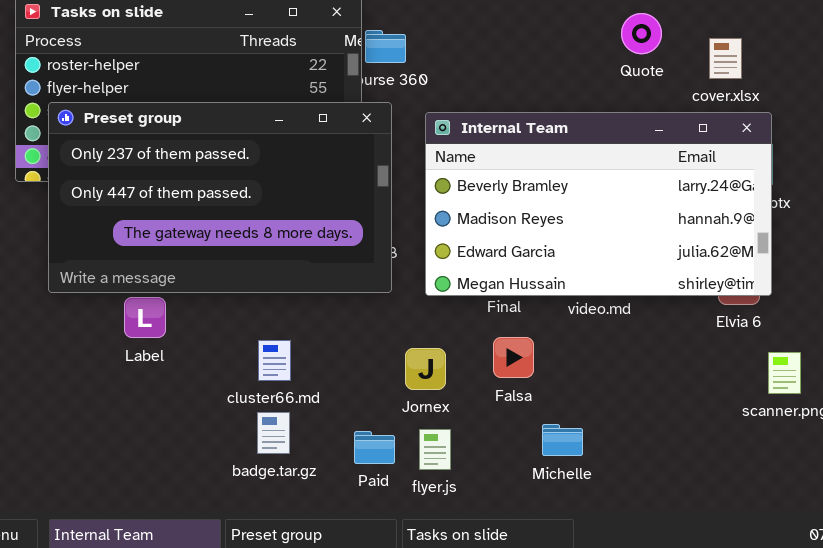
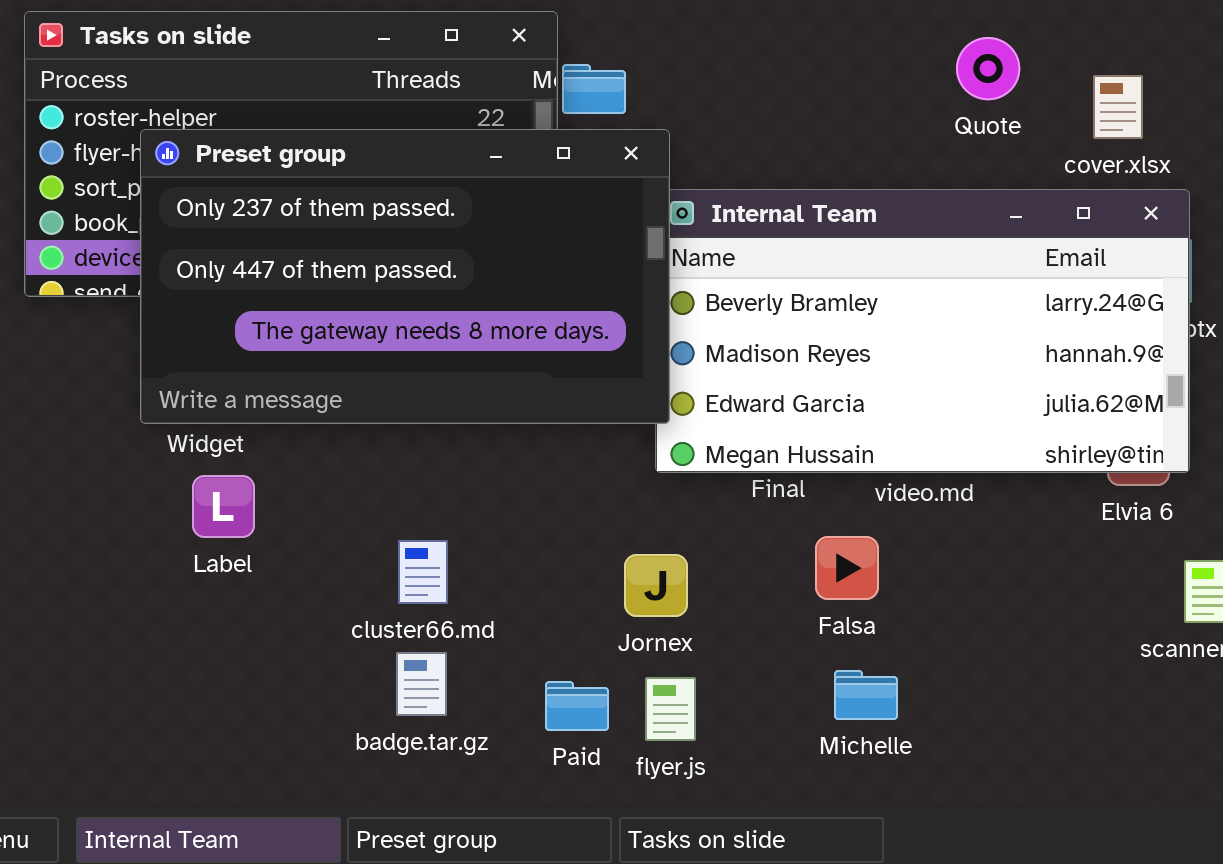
Preset group: [48,102,392,293] -> [140,129,670,424], moved
Falsa: [493,337,534,378] -> [815,536,879,600], moved

